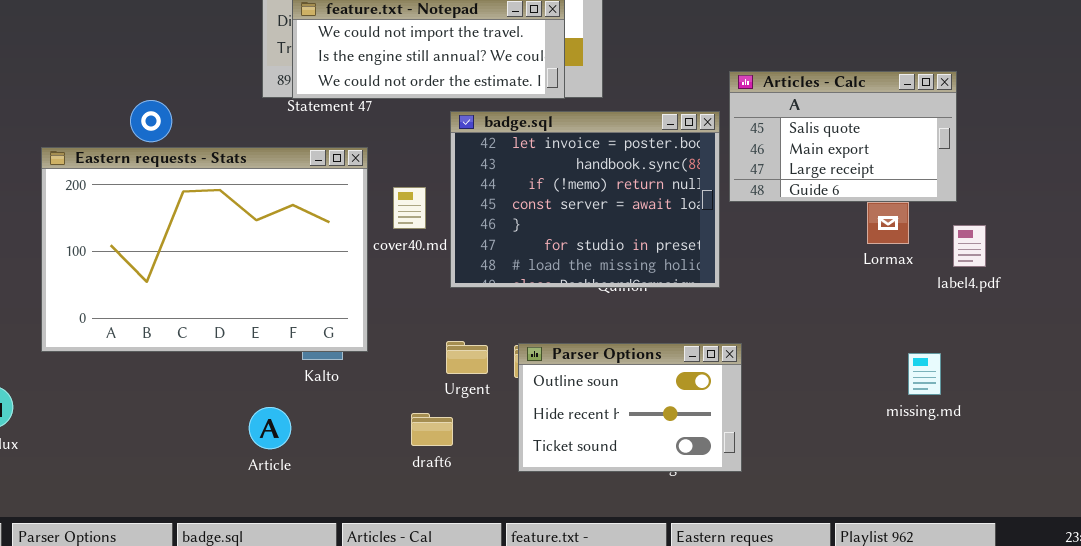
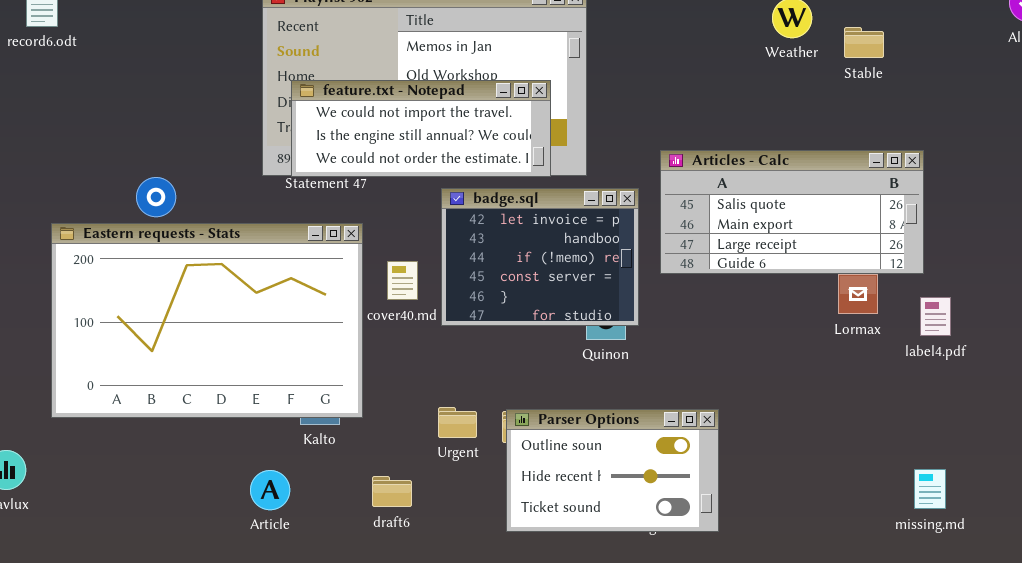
Articles - Calc: [729,71,957,202] -> [660,150,924,274], resized
badge.sql: [450,111,720,288] -> [441,188,639,326], resized
missing.md: [908,353,941,395] -> [914,469,946,509], moved
draft6: [411,413,453,446] -> [372,476,412,507], moved

